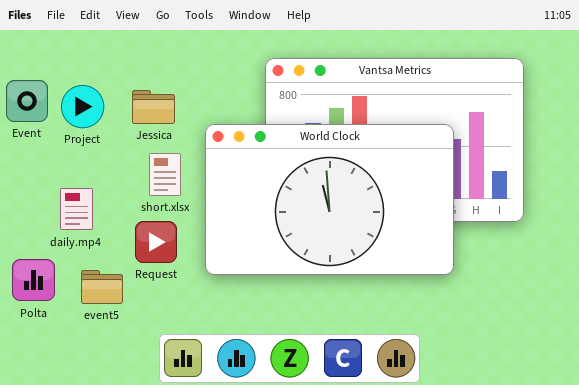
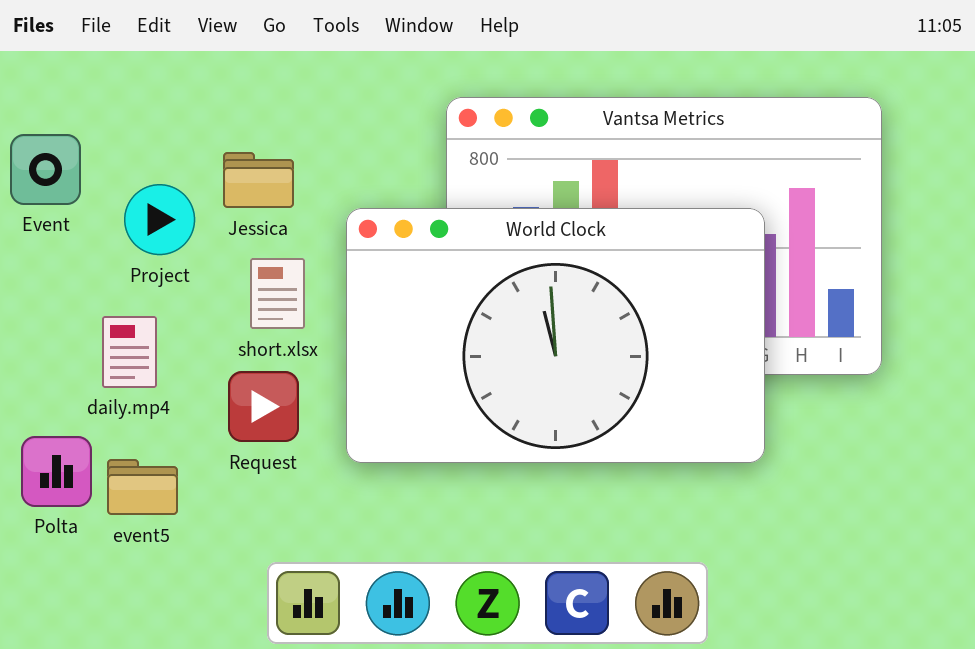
Project: [61,85,104,128] -> [124,184,195,255], moved
event5: [81,270,123,304] -> [107,459,178,515], moved

